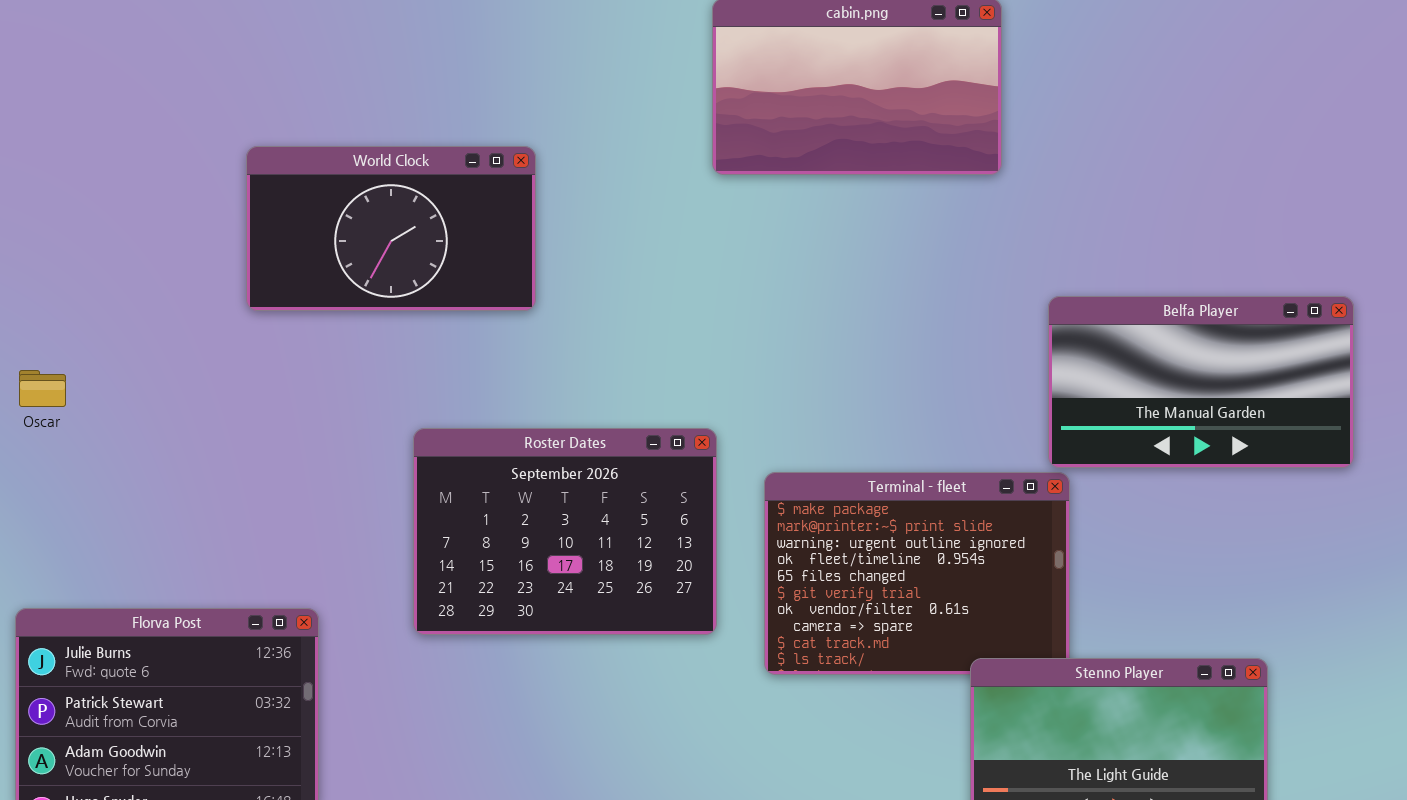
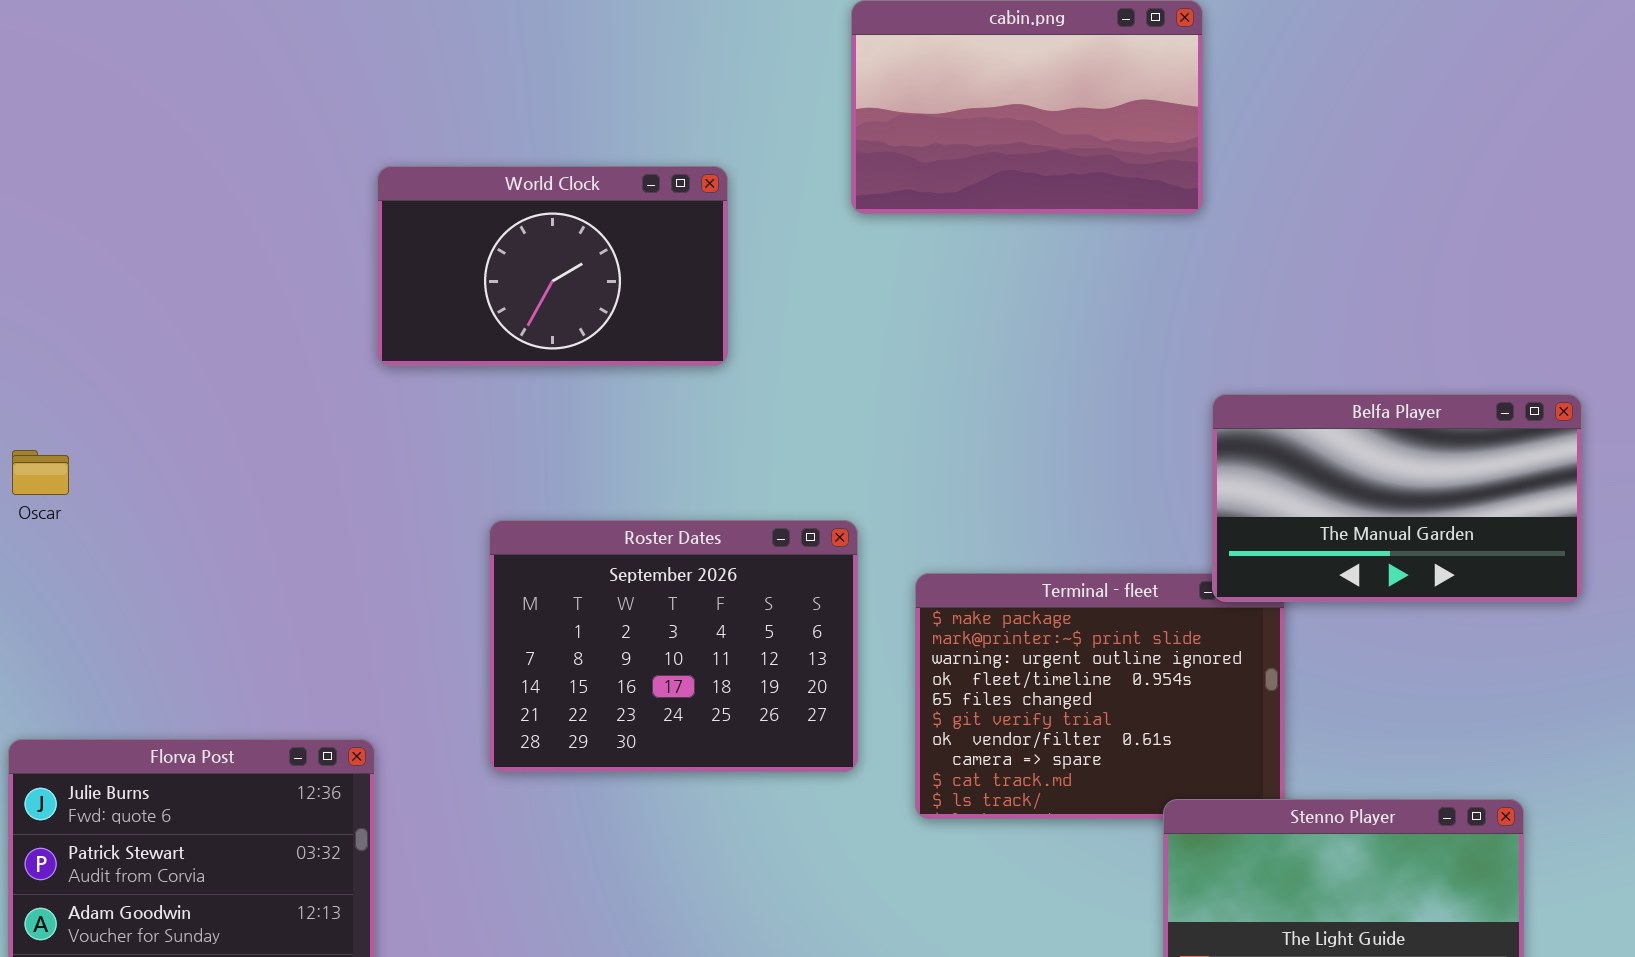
World Clock: [246,146,536,311] -> [377,166,728,366], moved
Belfa Player: [1048,296,1354,468] -> [1212,394,1582,602], moved

